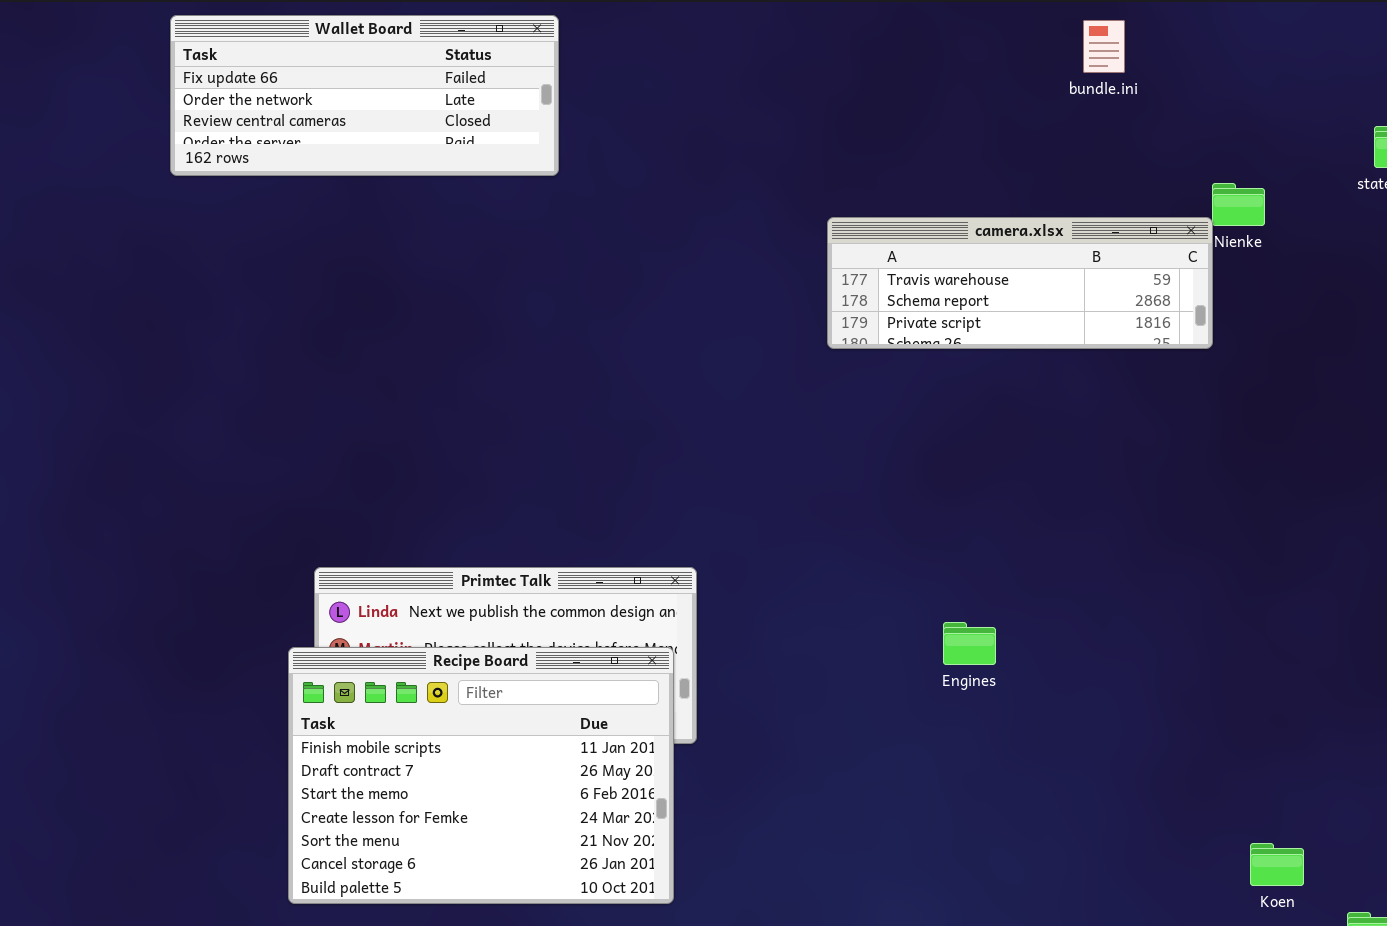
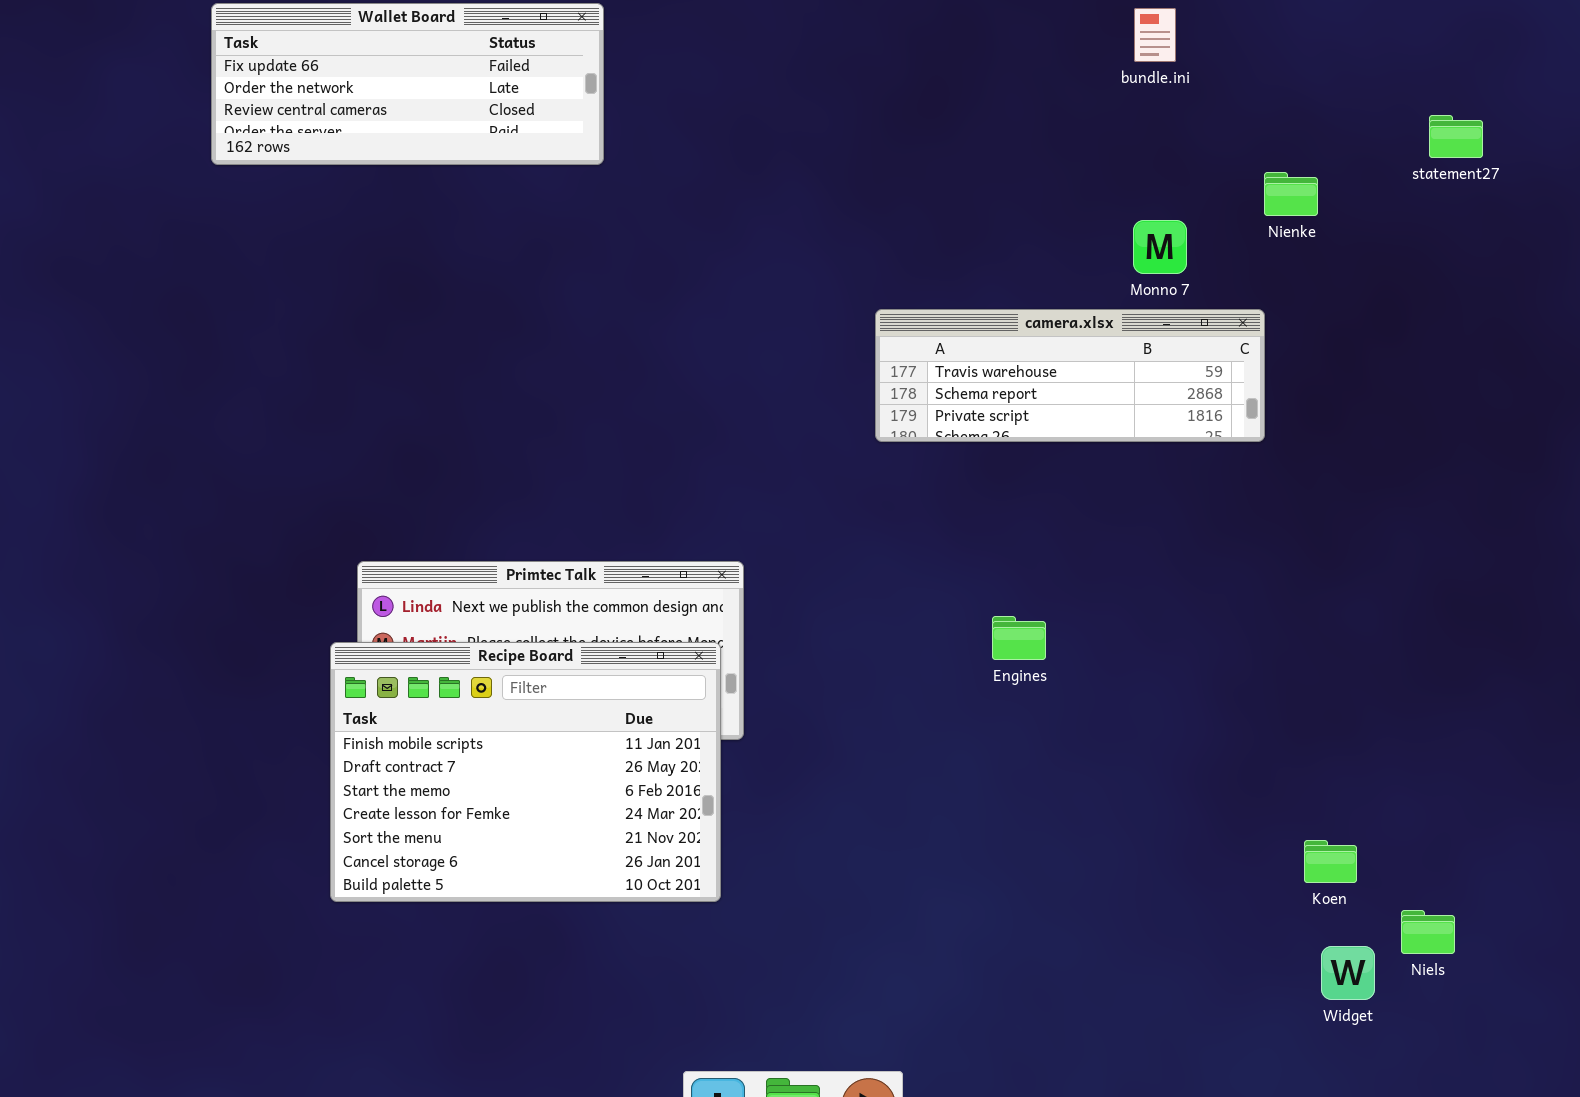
camera.xlsx: [827,217,1213,349] -> [875,309,1265,442], moved

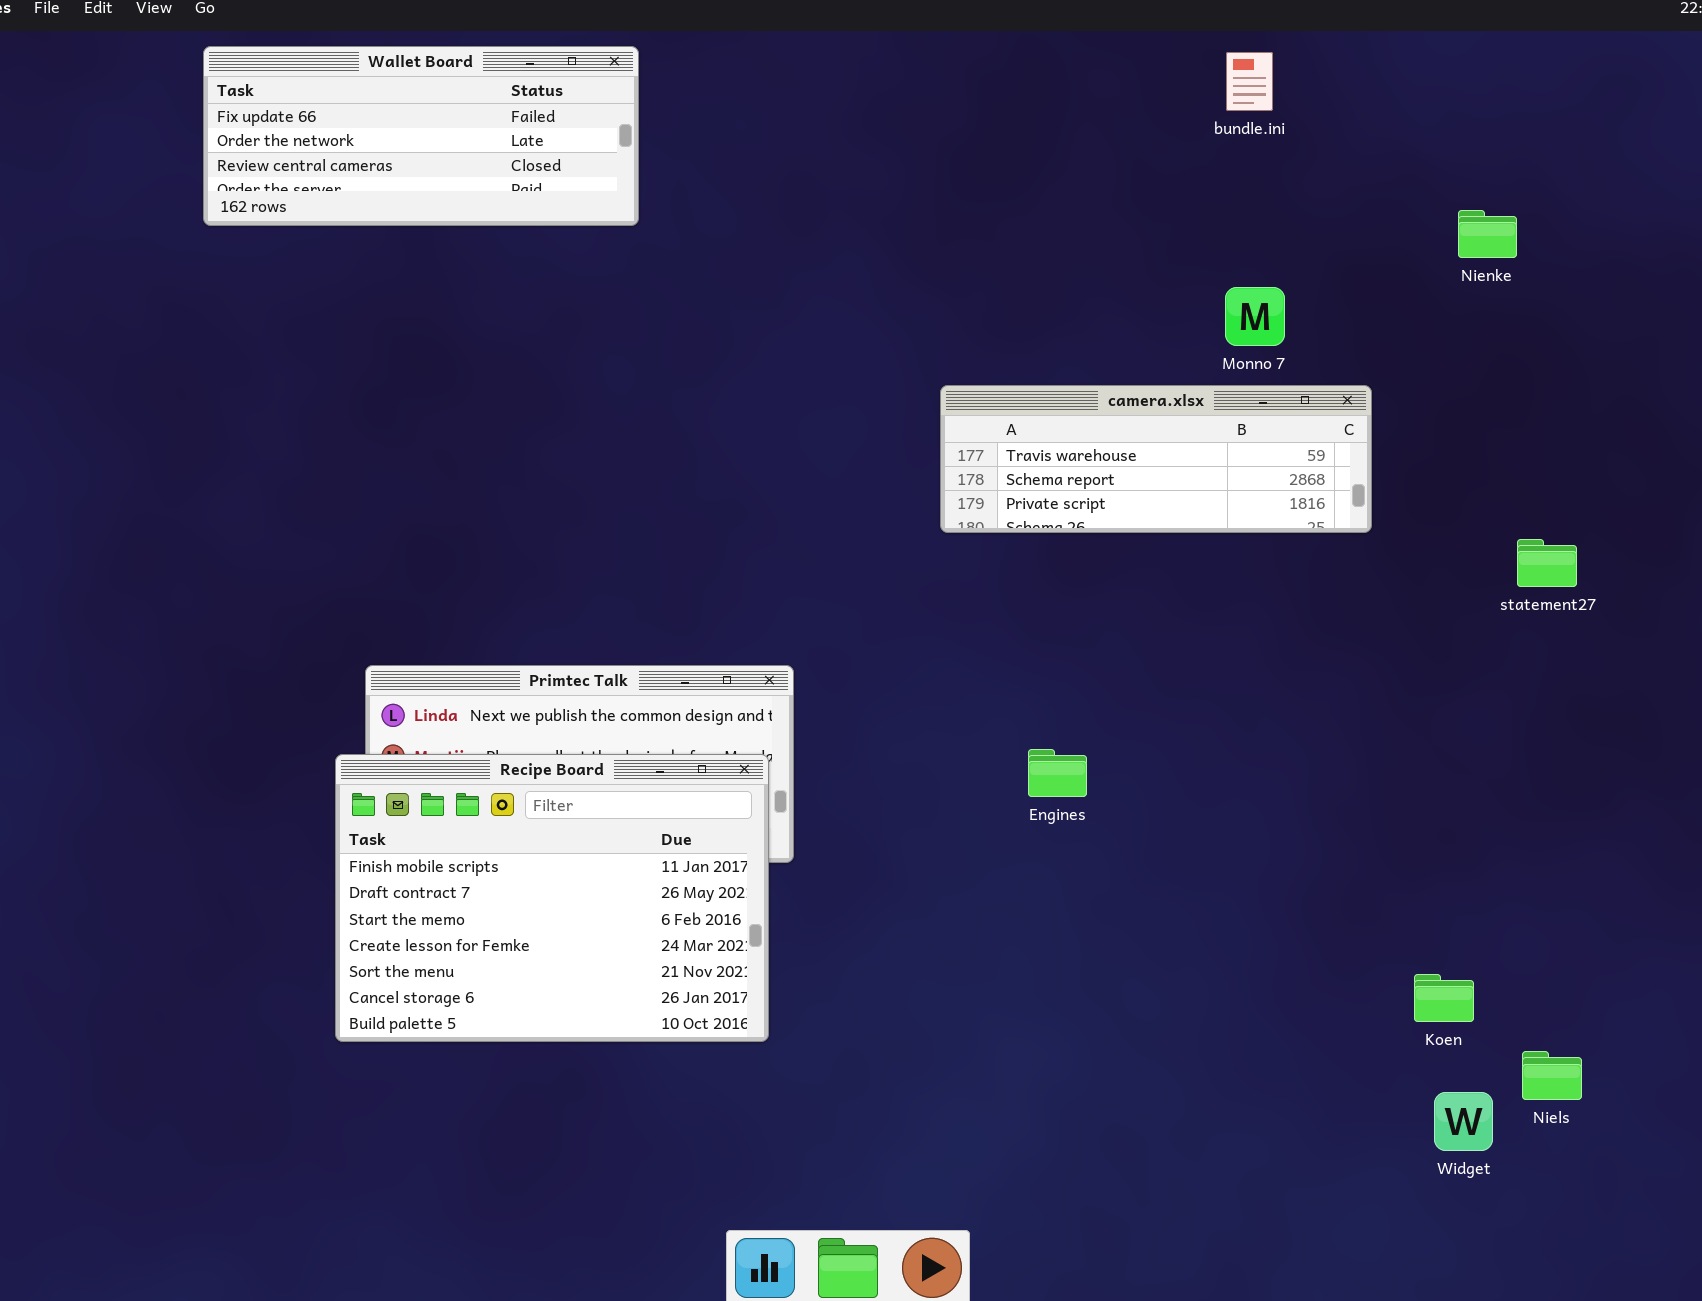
statement27: [1429,115,1483,158] -> [1517,539,1577,587], moved
Nienke: [1264,172,1318,216] -> [1458,210,1517,258], moved
Engines: [992,616,1046,660] -> [1028,749,1087,797], moved

